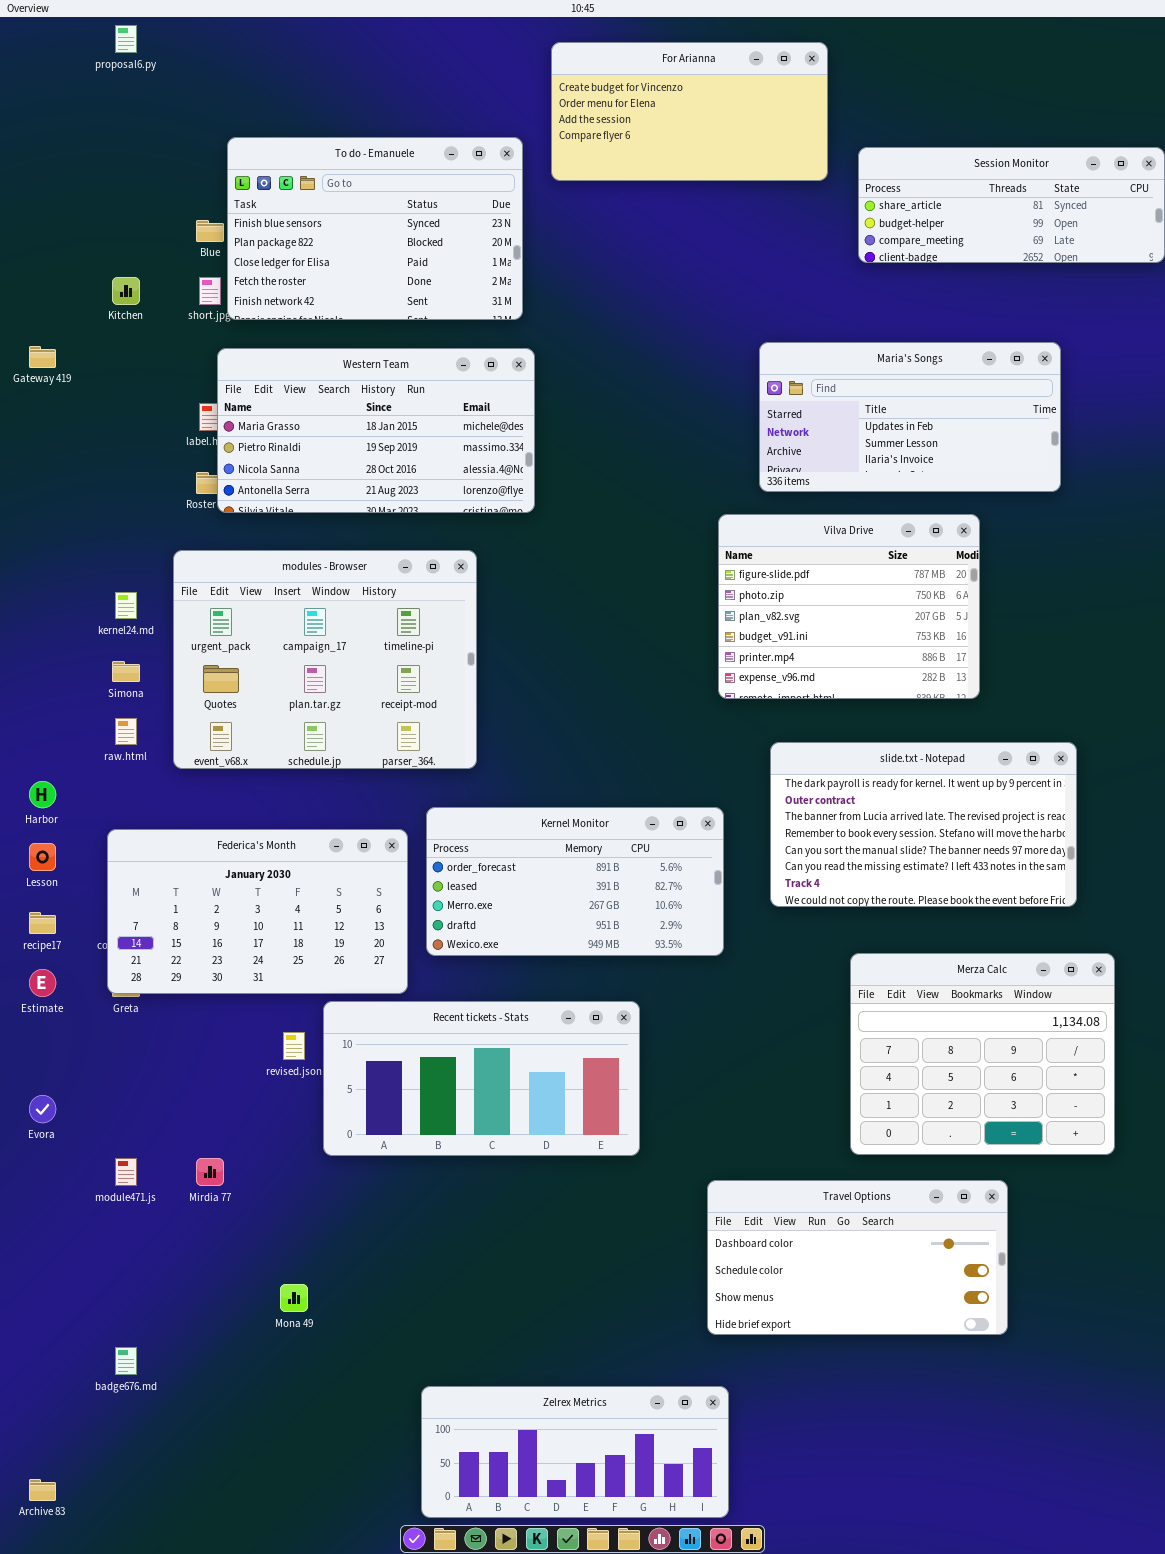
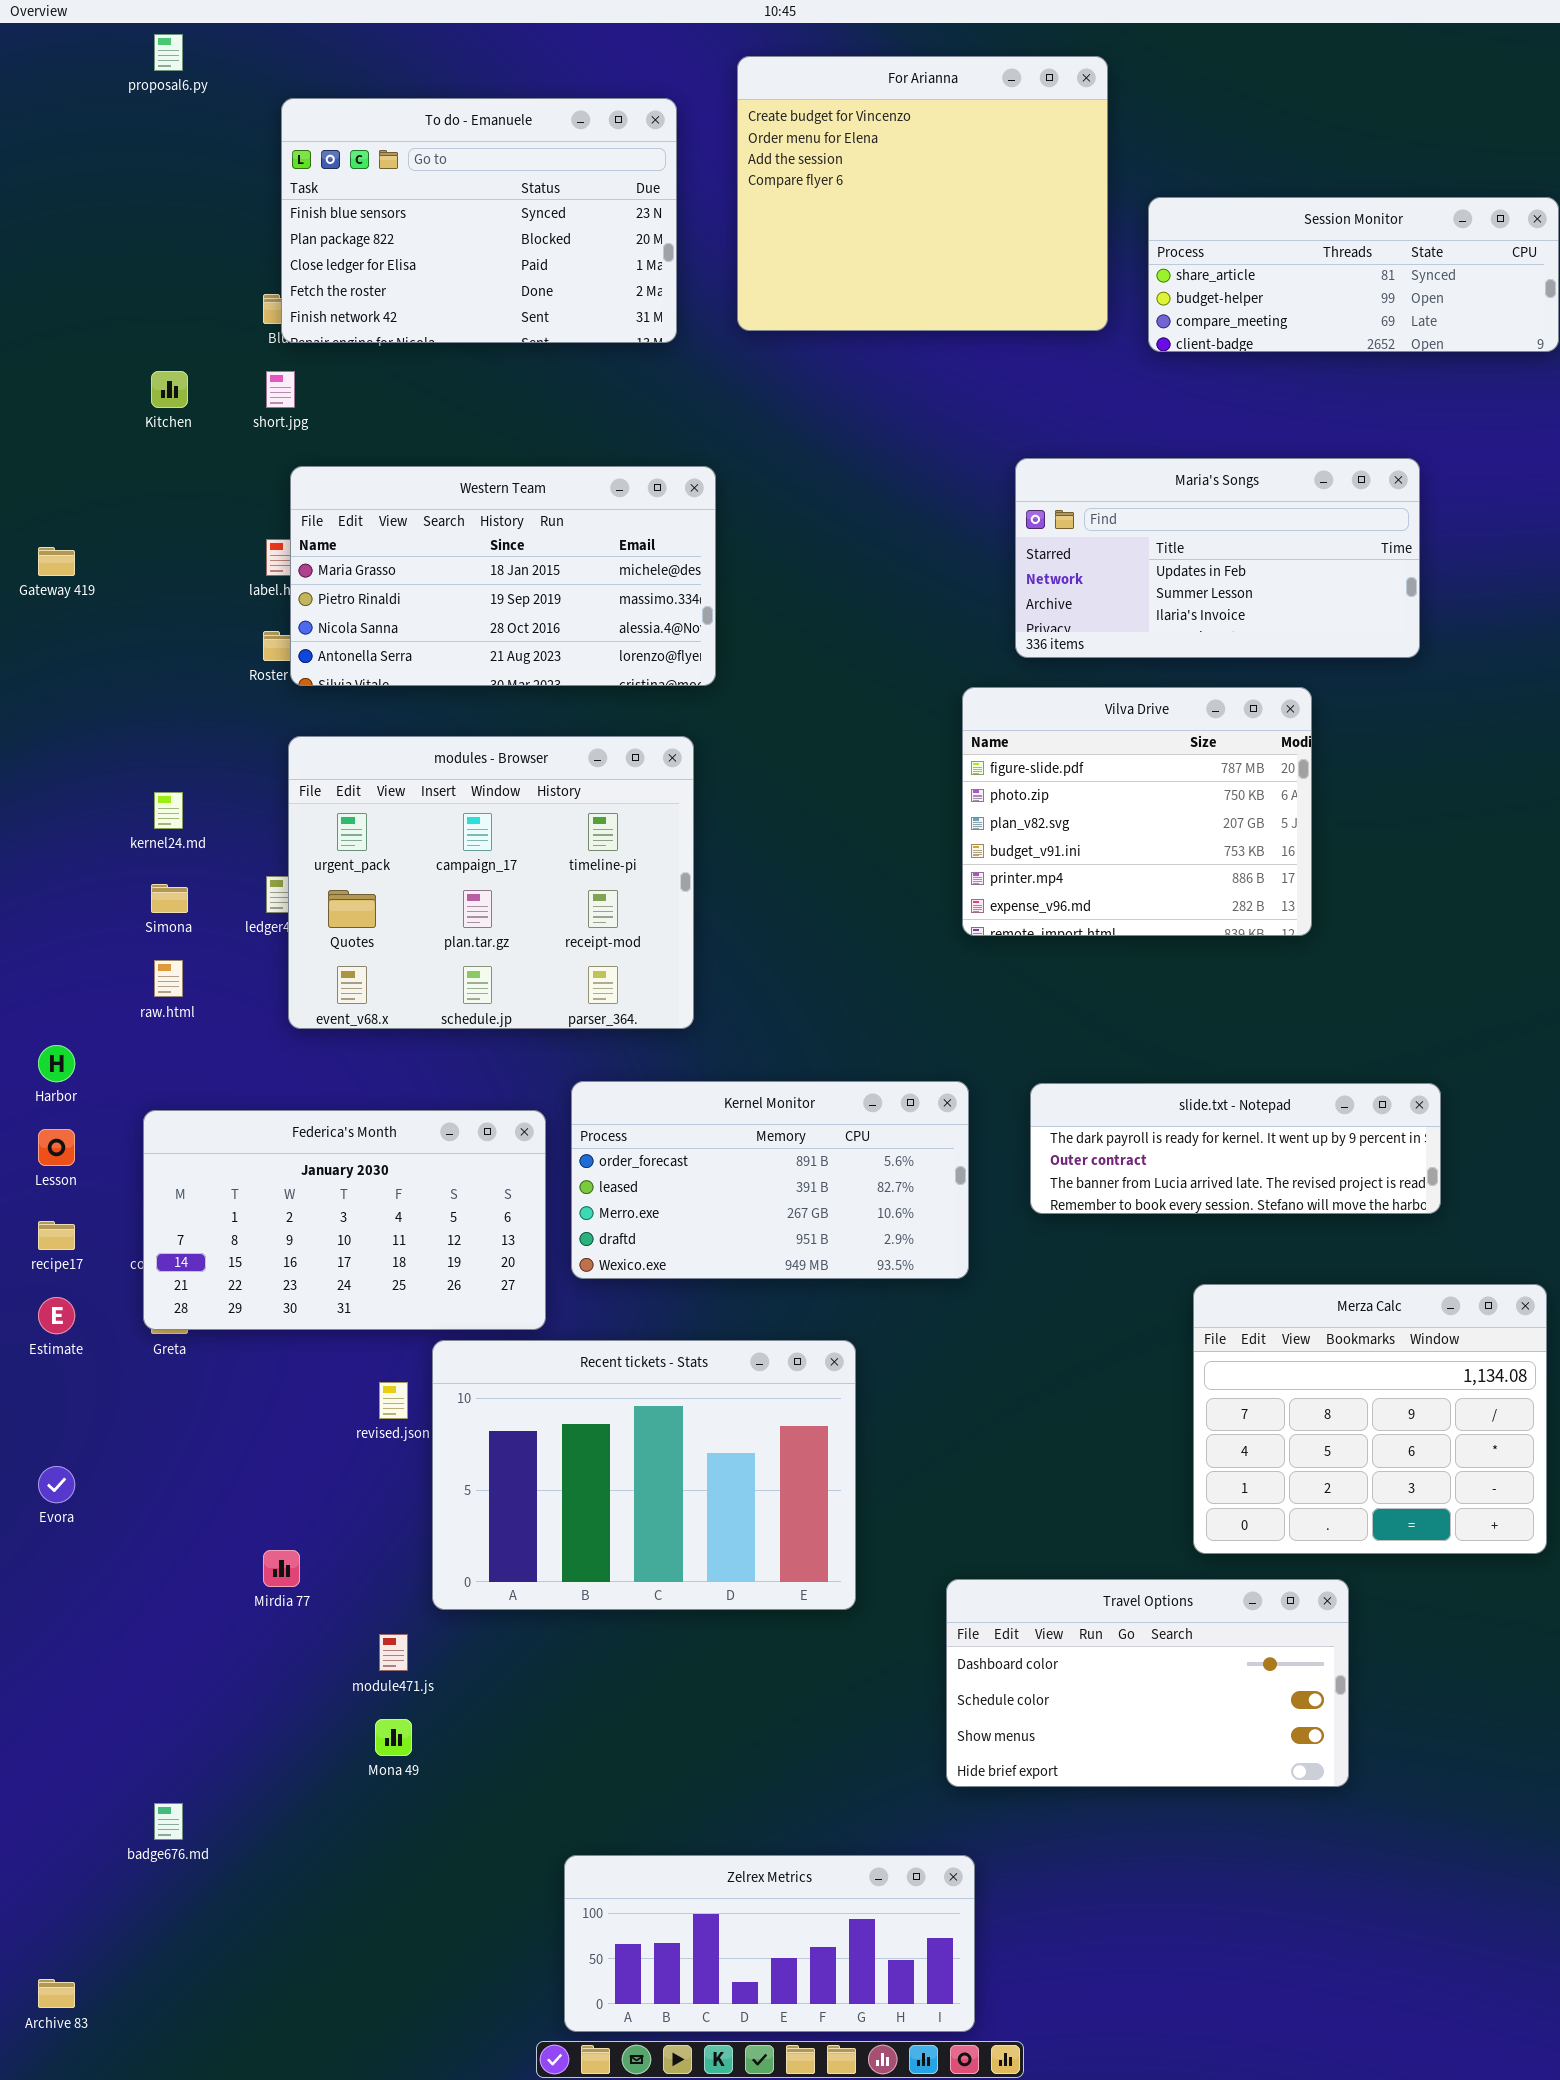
For Arianna: [551,42,828,181] -> [737,56,1108,331], resized
To do - Emanuele: [227,137,523,320] -> [281,98,677,343], moved
Gateway 419: [29,346,56,368] -> [38,547,75,576], moved
modules - Browser: [173,550,477,769] -> [288,736,694,1029], moved
slide.txt - Notepad: [770,742,1077,907] -> [1030,1083,1441,1214], resized
Merza Calc: [850,953,1115,1155] -> [1193,1284,1547,1554], moved
Recent tickets - Stats: [323,1001,640,1156] -> [432,1340,856,1610], resized
module471.js: [115,1158,137,1186] -> [379,1634,408,1671], moved

